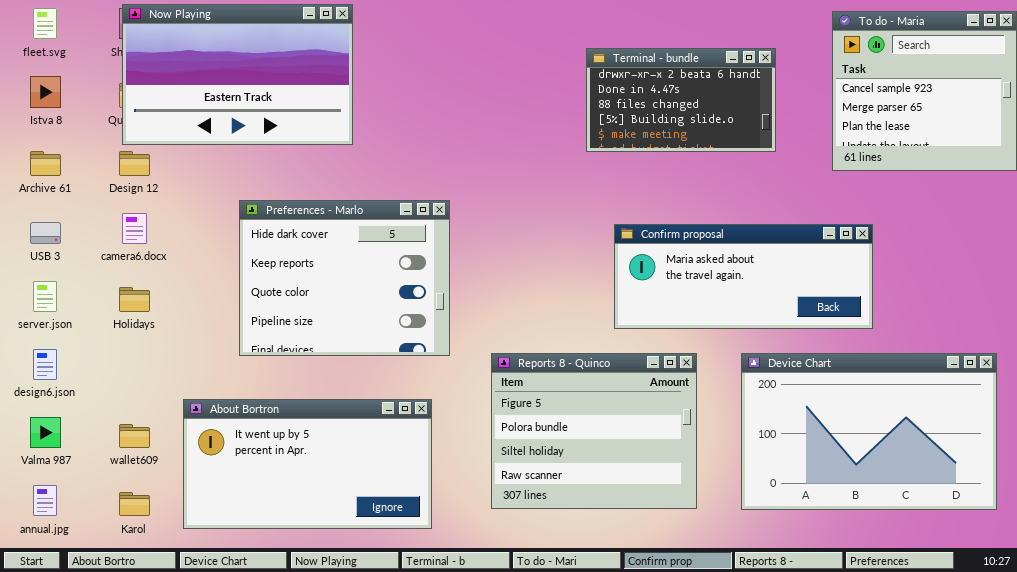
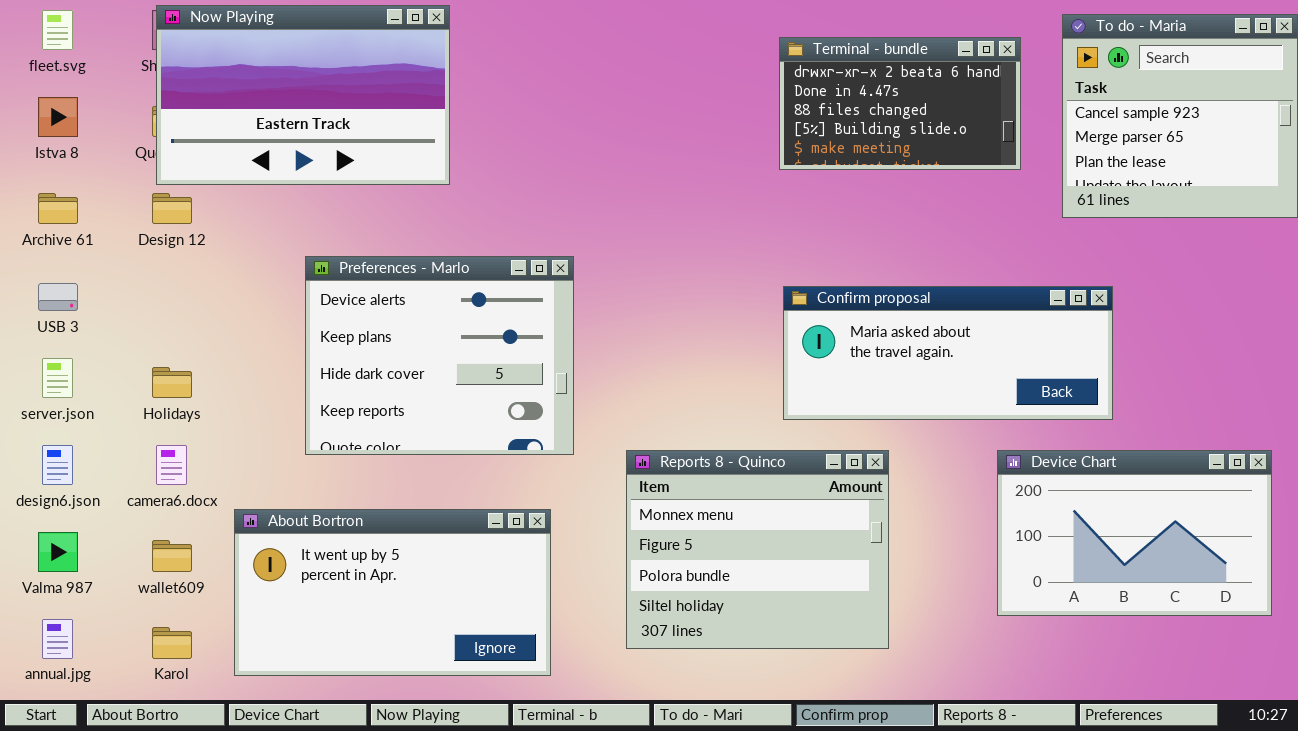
Terminal - bundle: [586,48,776,152] -> [779,37,1021,170], moved
Preferences - Marlo: [239,200,450,356] -> [305,256,574,455], scrolled up 2 rows
camera6.docx: [122,213,147,244] -> [156,445,187,485], moved
Reports 8 - Quinco: [491,353,697,509] -> [626,450,889,649], scrolled up 1 row
Device Chart: [741,353,997,510] -> [997,450,1272,616], resized

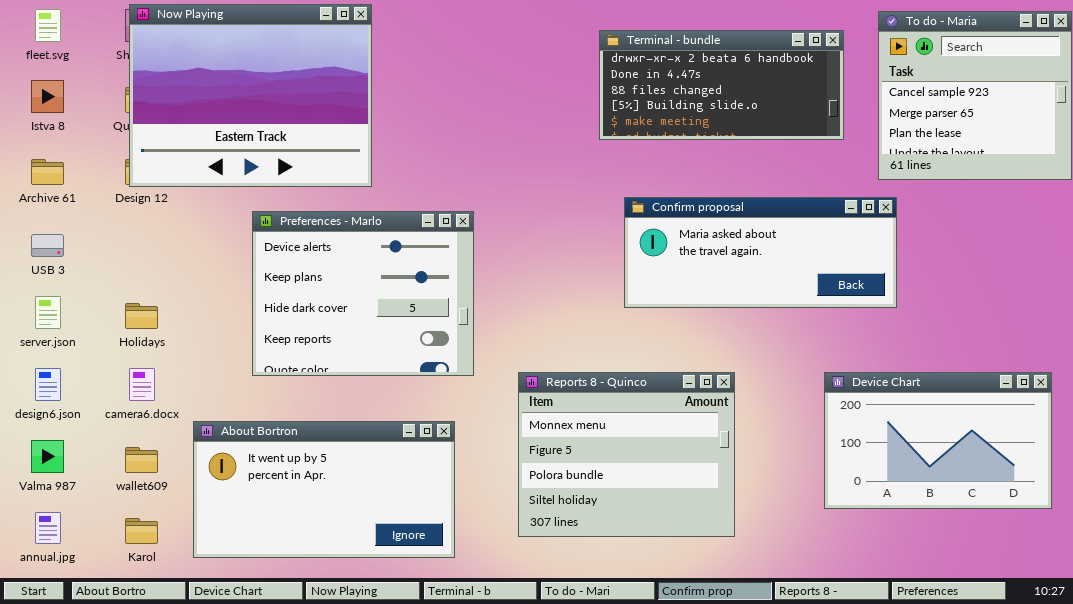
Now Playing: [156,5,450,185] -> [129,4,372,187], resized
Terminal - bundle: [779,37,1021,170] -> [599,30,844,140], resized
Confirm proposal: [783,286,1113,420] -> [624,197,897,308], moved

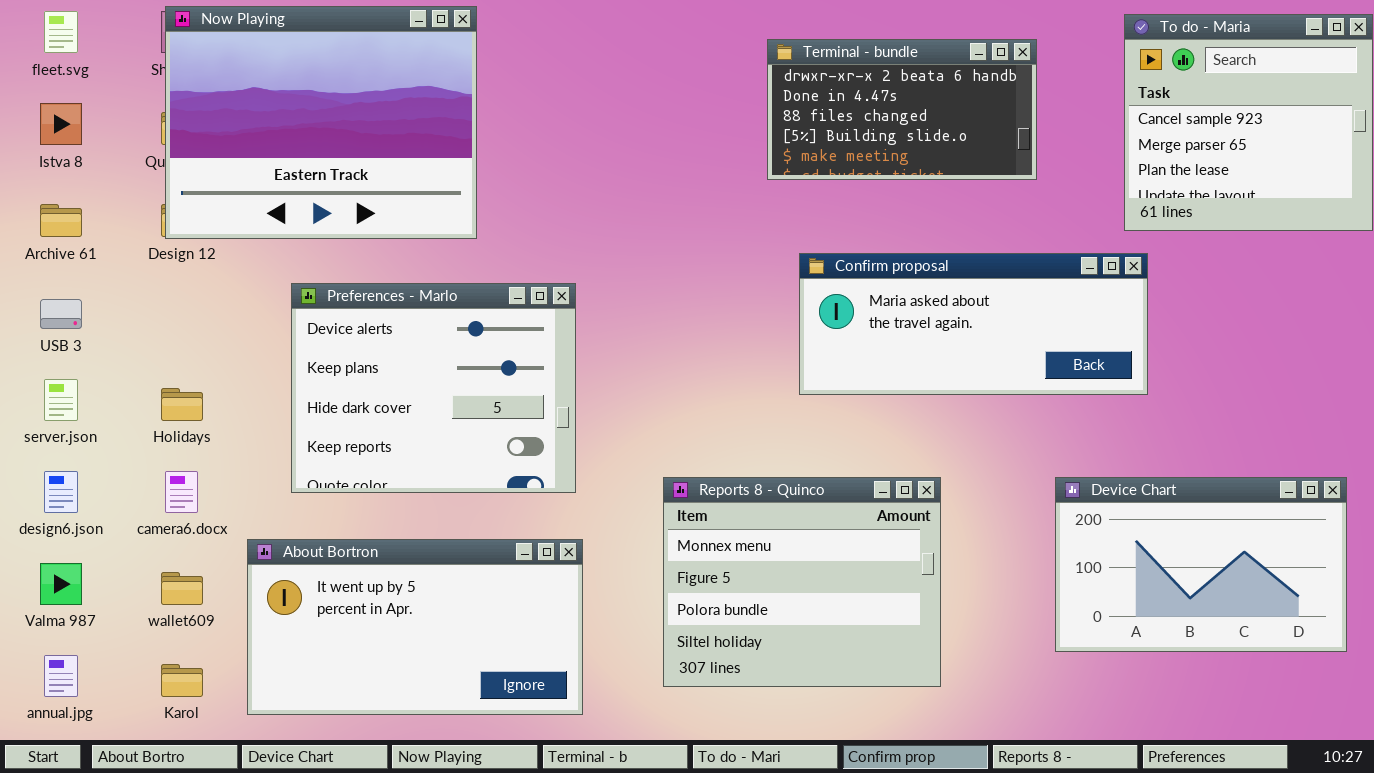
Terminal - bundle: [599,30,844,140] -> [767,39,1037,180], resized
Preferences - Marlo: [252,211,474,376] -> [291,283,576,493], moved

